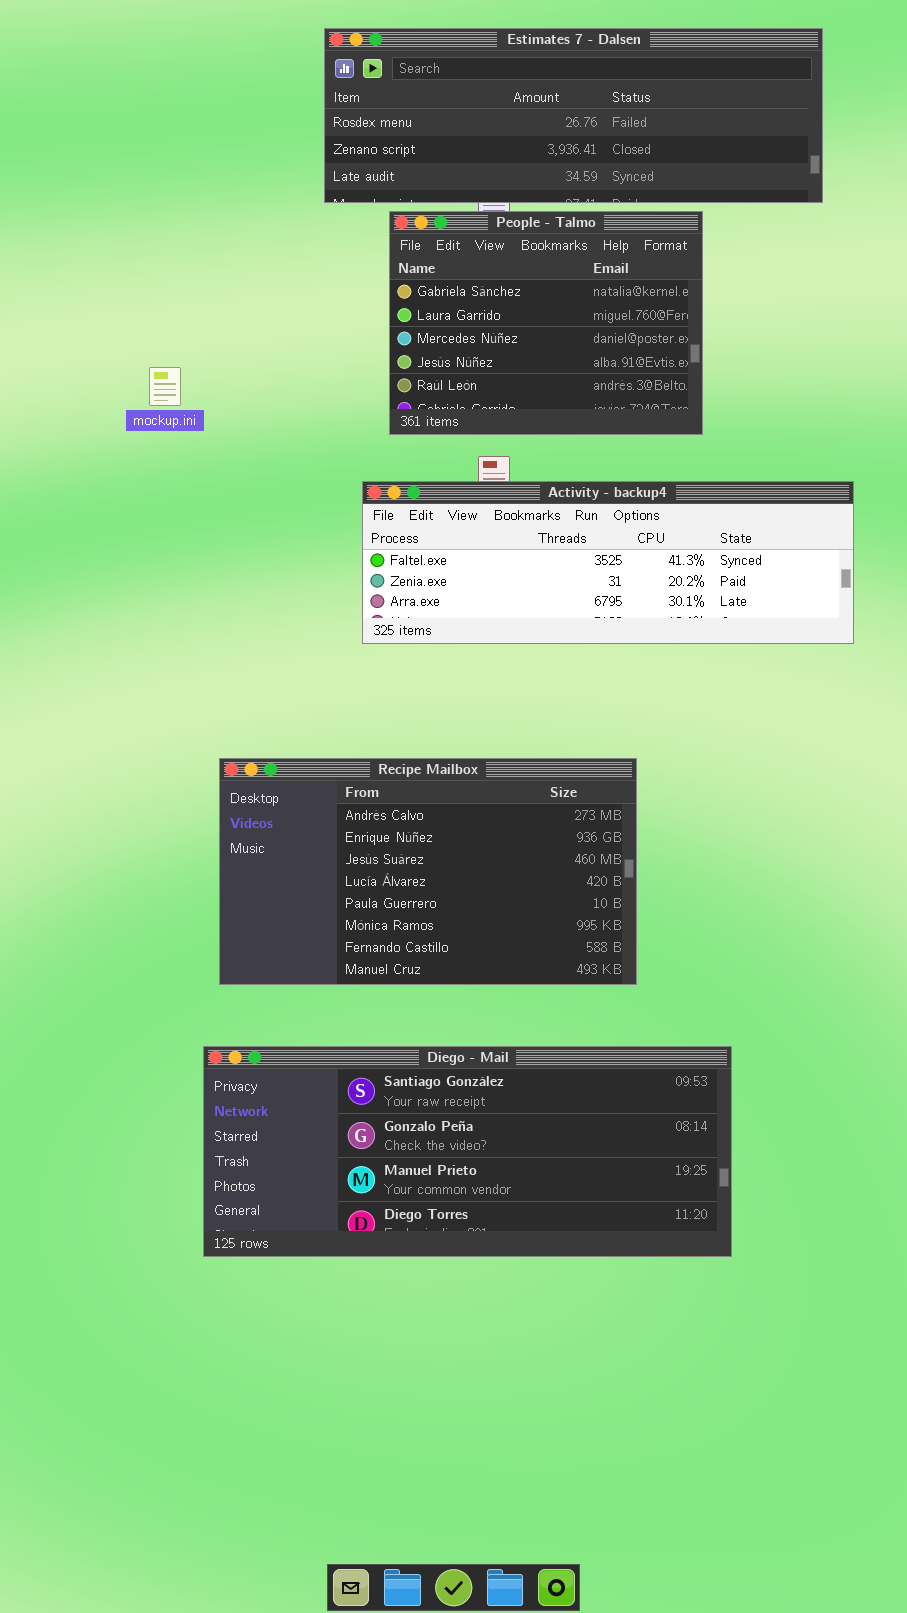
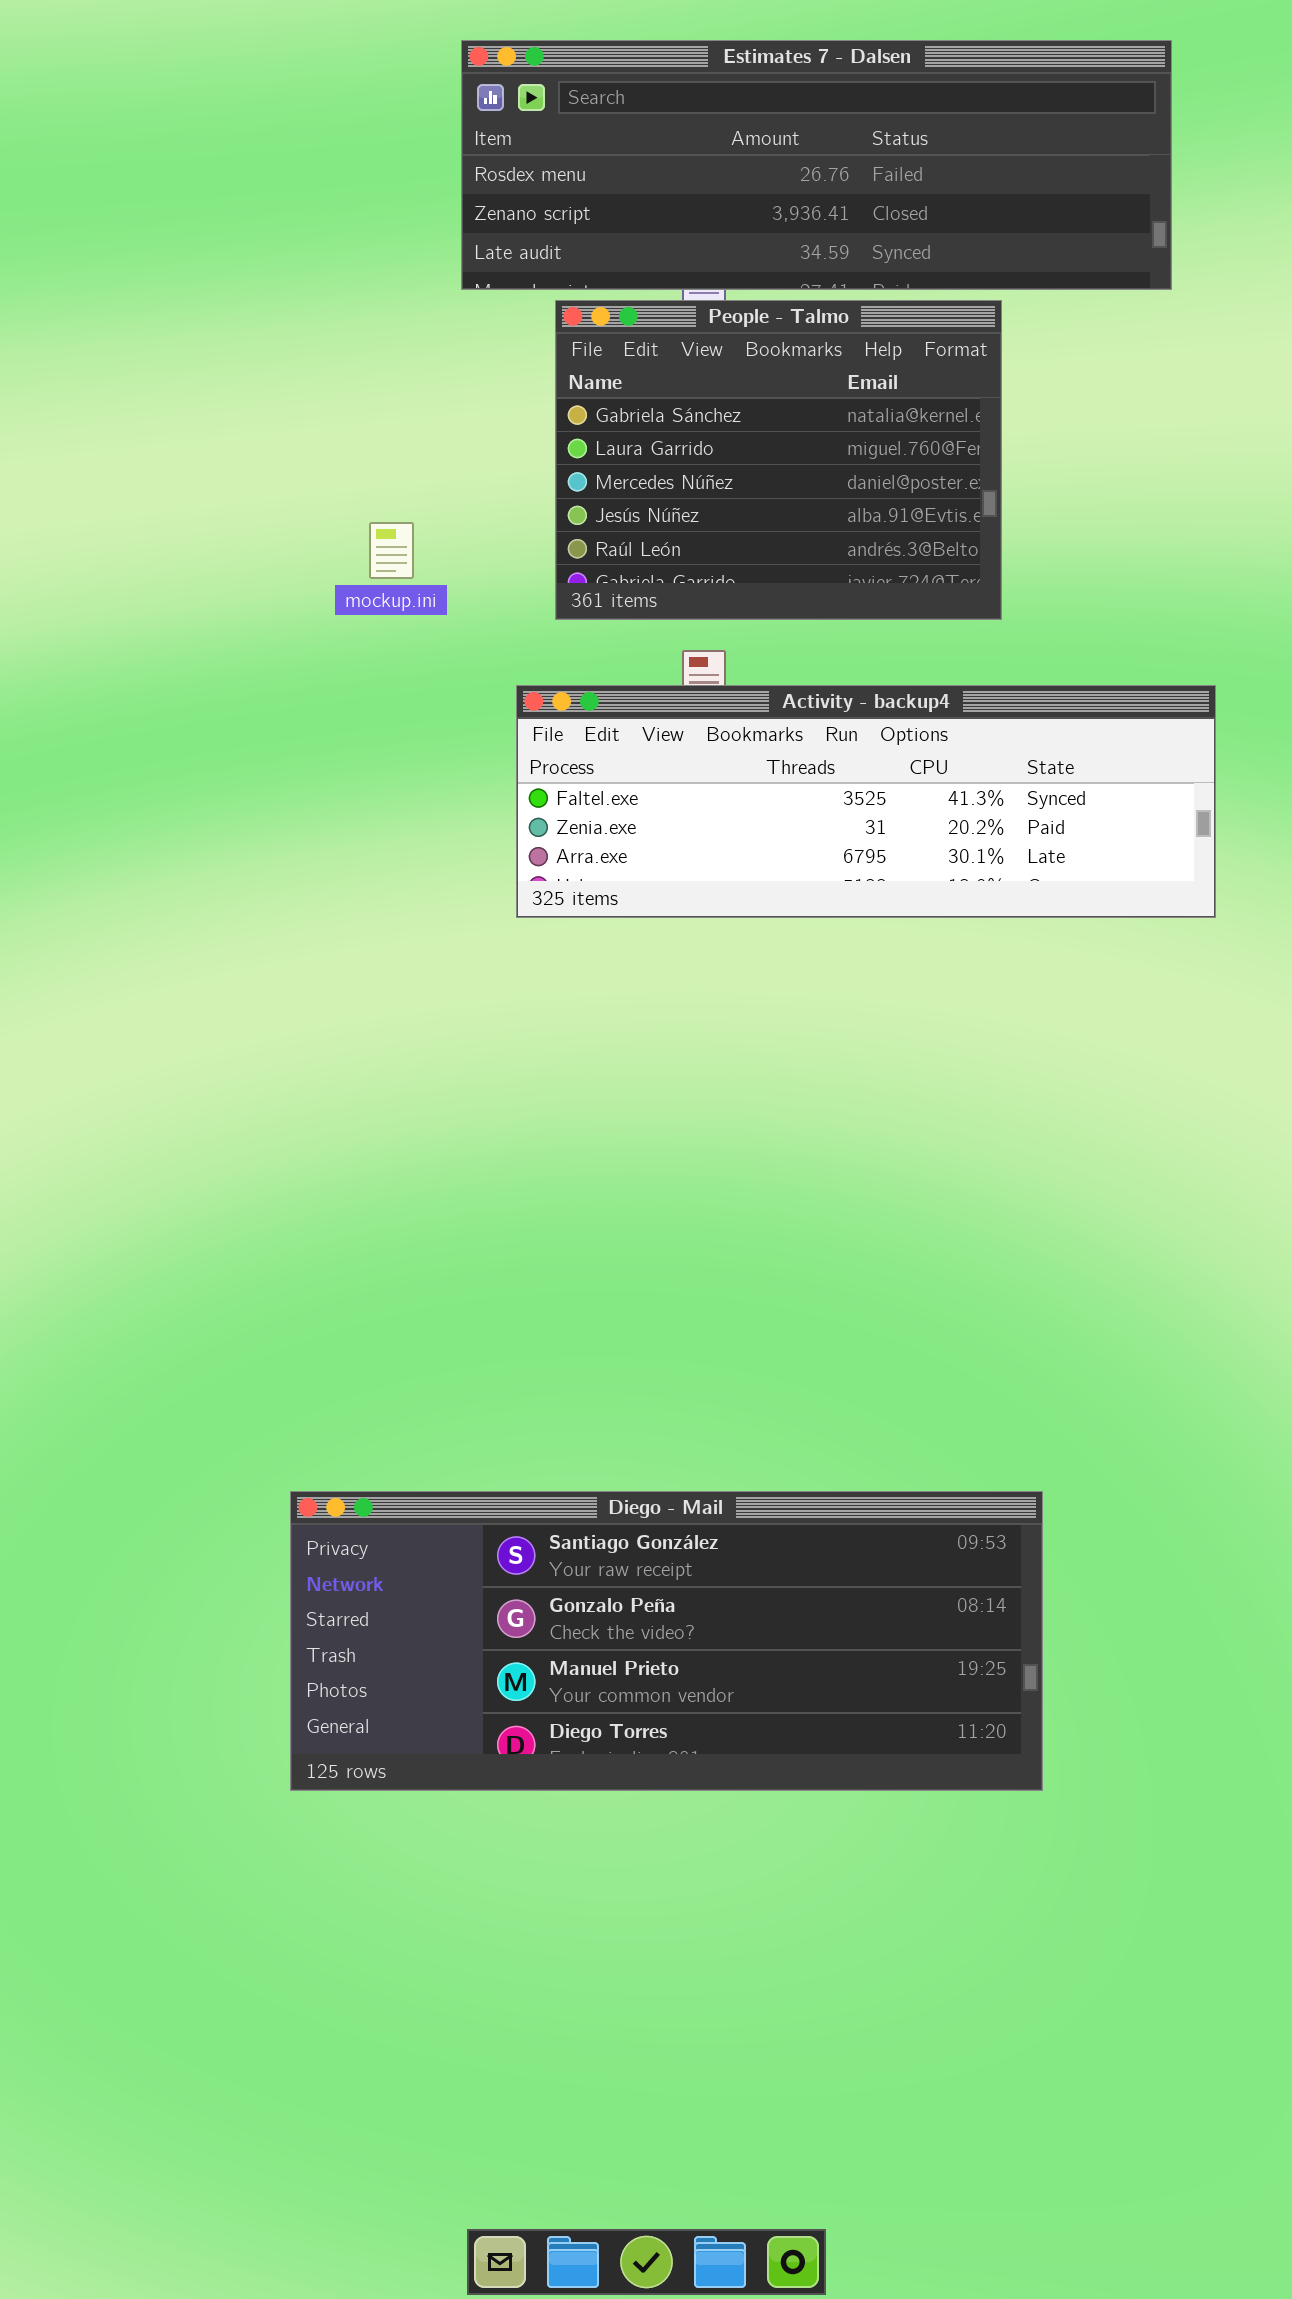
mockup.ini: [149,367,181,406] -> [369,522,414,579], moved
Recipe Mailbox: [219,758,637,985] -> none, closed

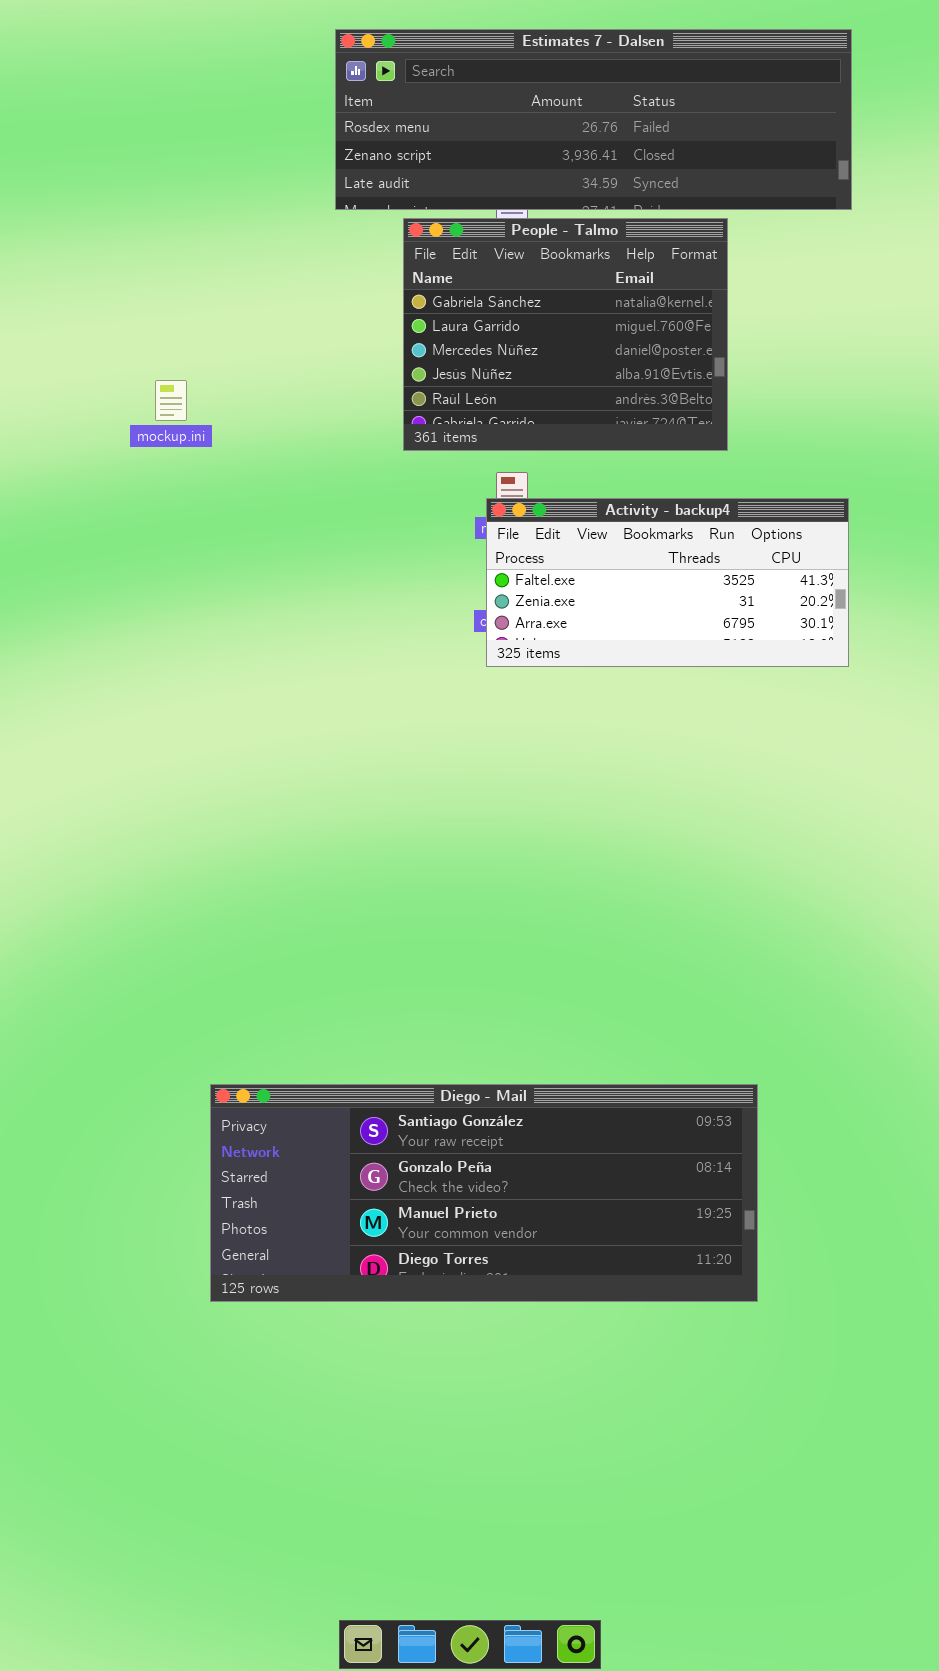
mockup.ini: [369,522,414,579] -> [155,380,187,421], moved
Activity - backup4: [516,685,1216,918] -> [486,498,849,667], moved, resized

